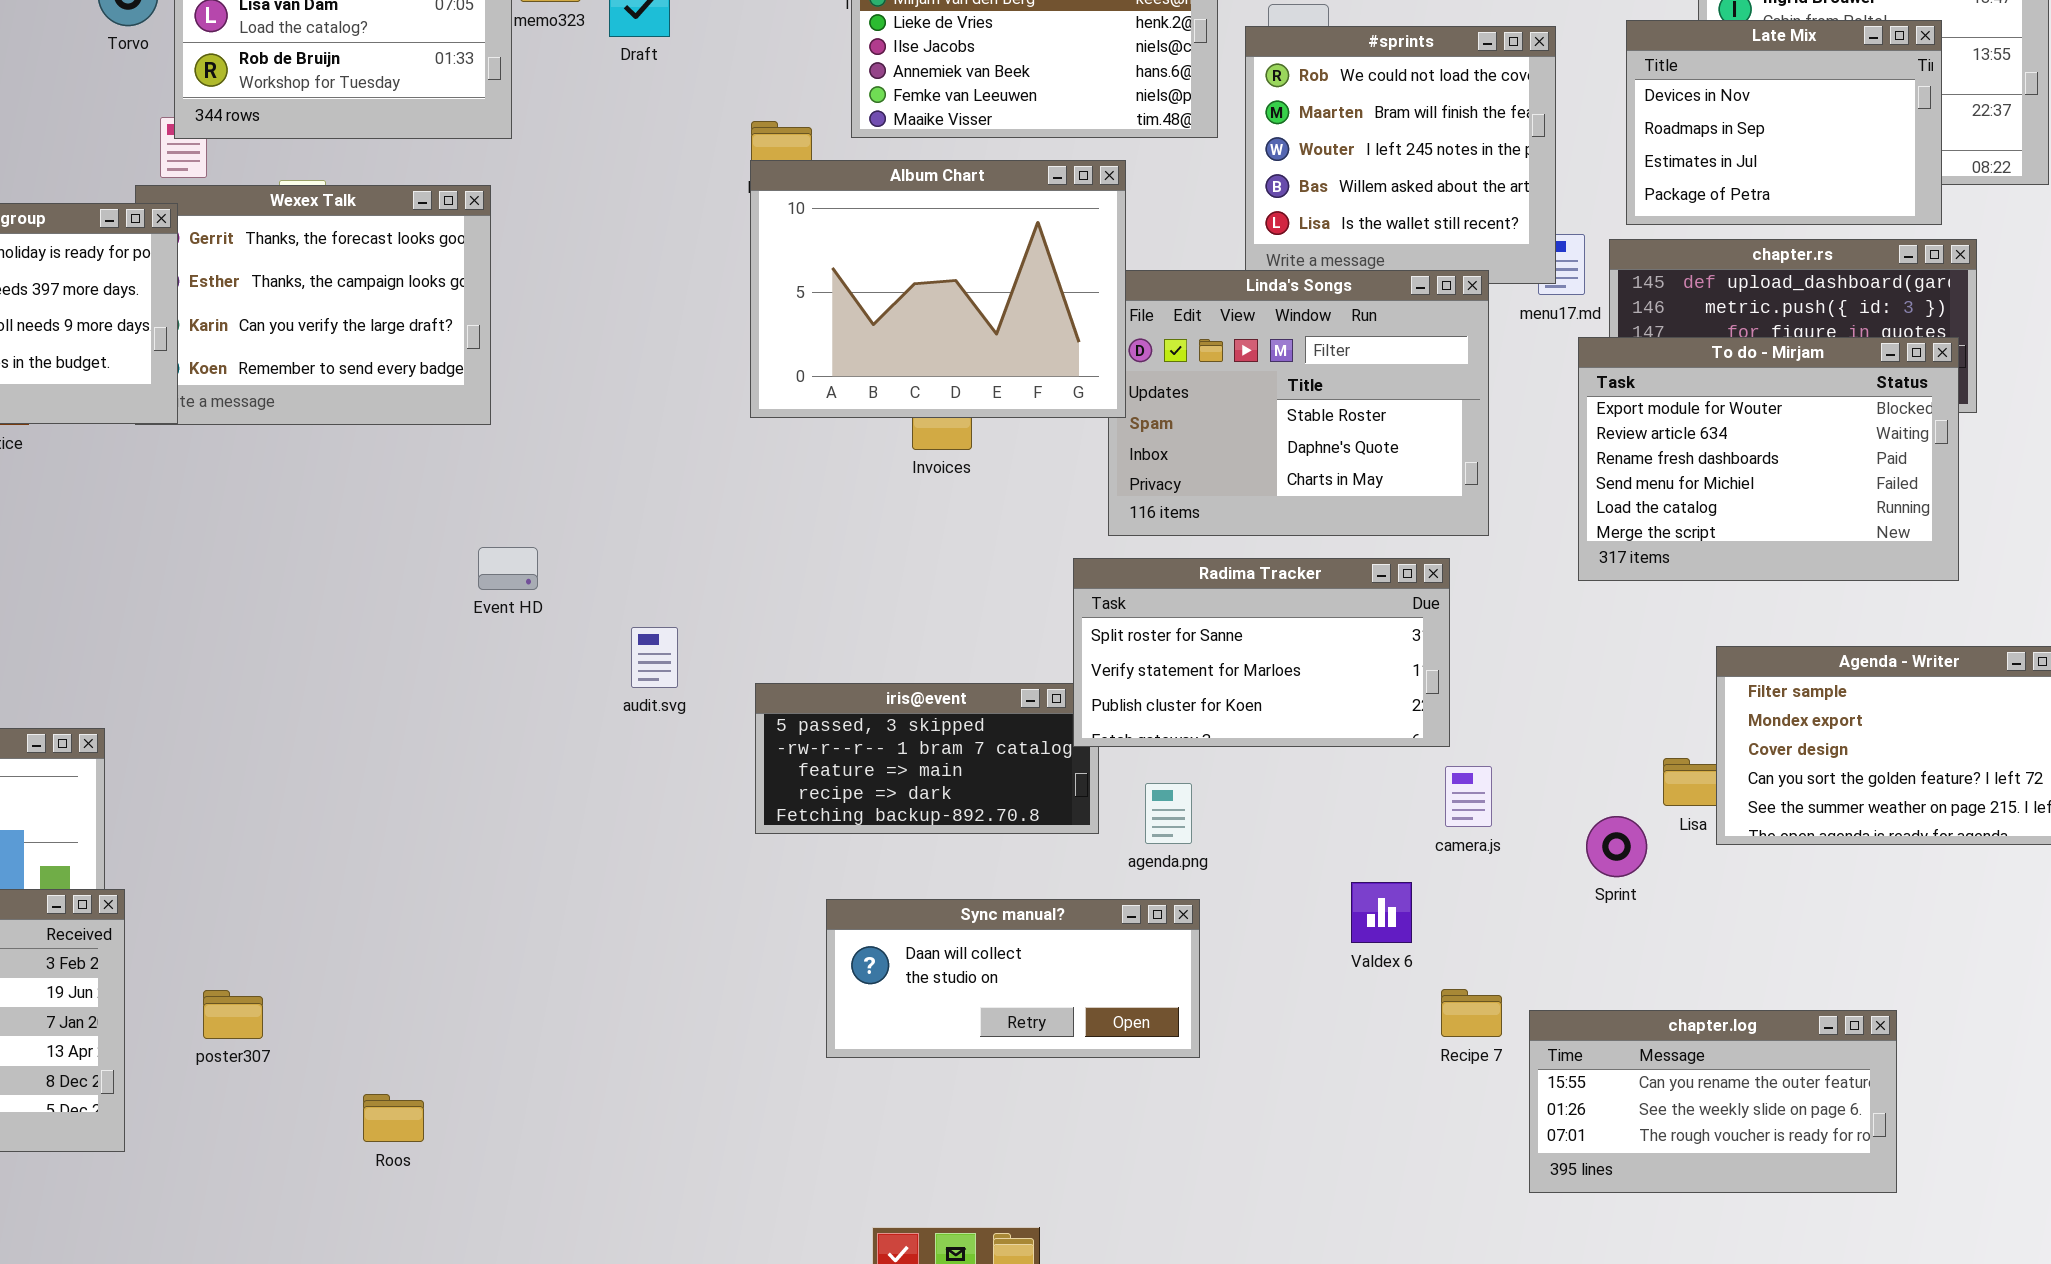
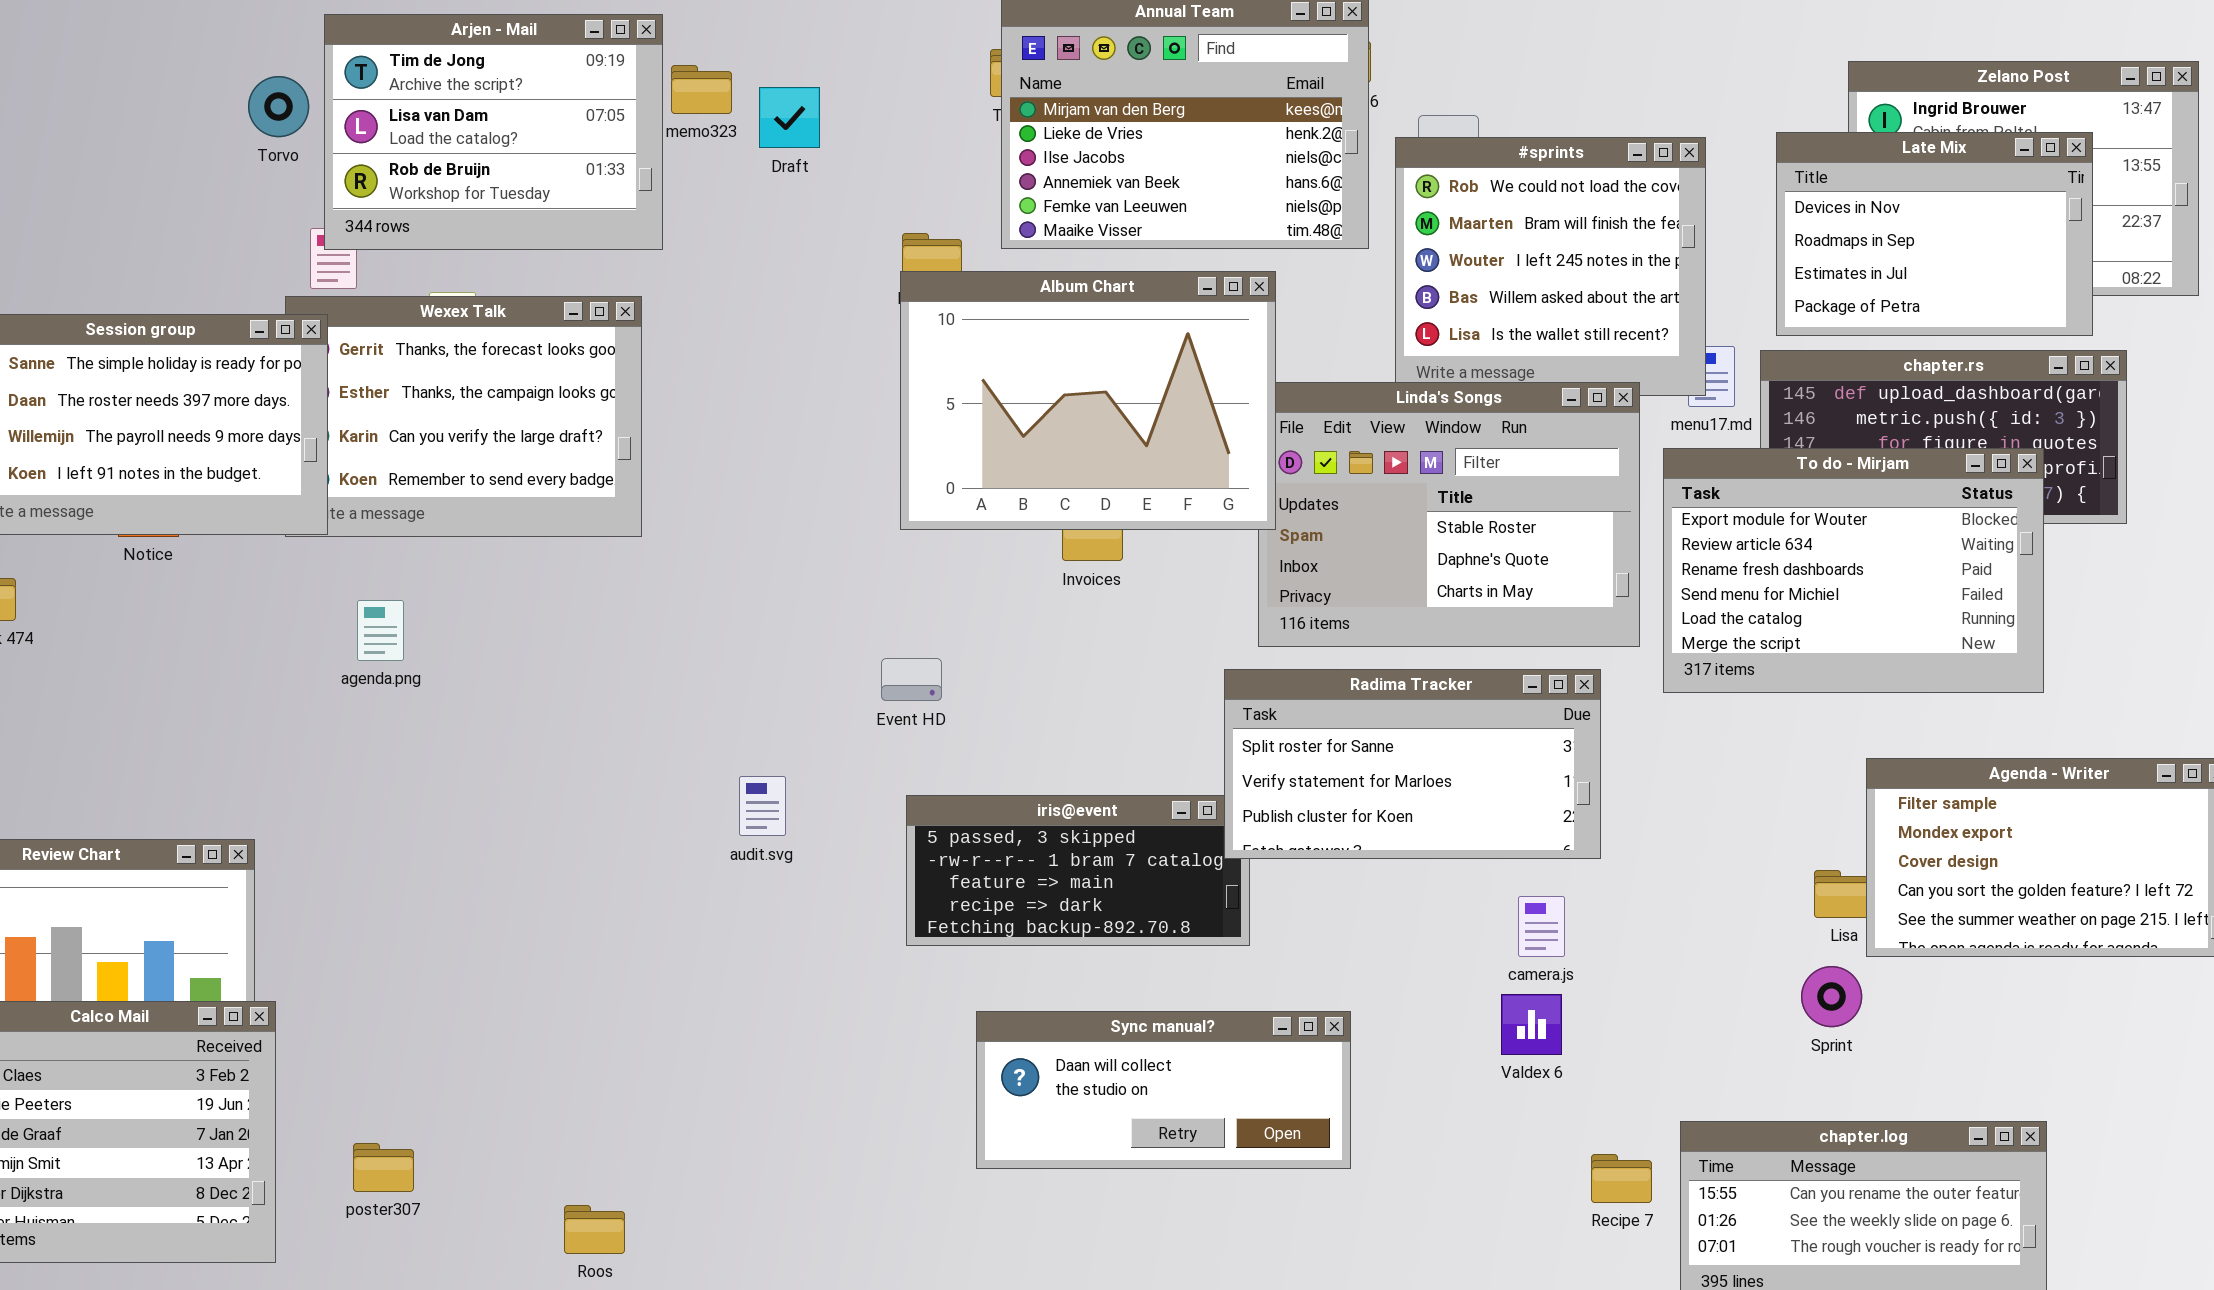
To do - Mirjam: [1578,337,1959,581] -> [1663,448,2044,693], moved
Event HD: [478,547,538,590] -> [881,658,942,701], moved
audit.svg: [631,627,678,688] -> [739,776,786,836], moved
camera.js: [1445,766,1492,827] -> [1518,896,1565,957], moved
agenda.png: [1145,783,1192,844] -> [357,600,404,661], moved
Sprint: [1586,816,1647,877] -> [1801,966,1862,1027], moved
Recipe 7: [1441,989,1502,1037] -> [1591,1154,1652,1203], moved
poster307: [203,990,263,1039] -> [353,1143,414,1192], moved
Roos: [363,1094,424,1142] -> [564,1205,625,1254], moved

